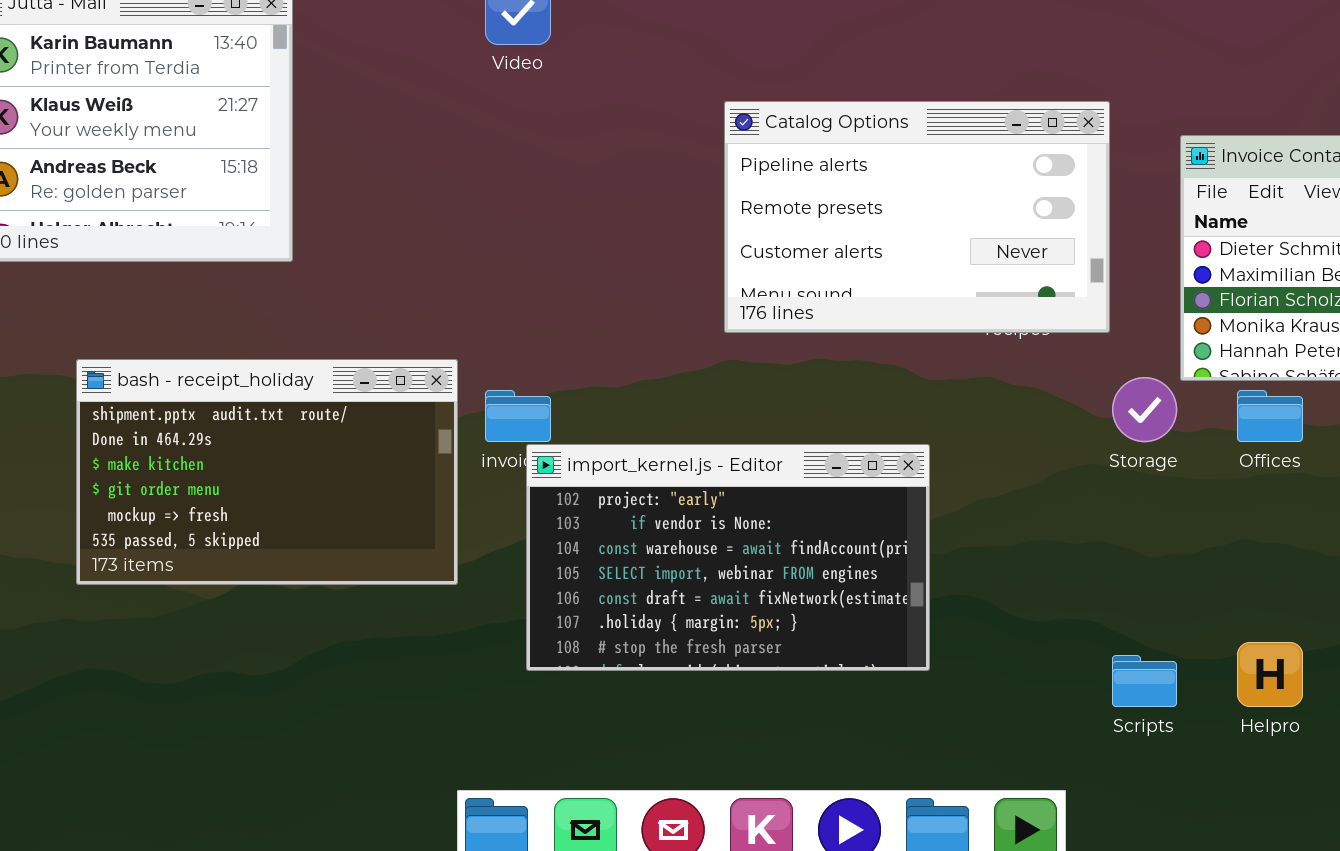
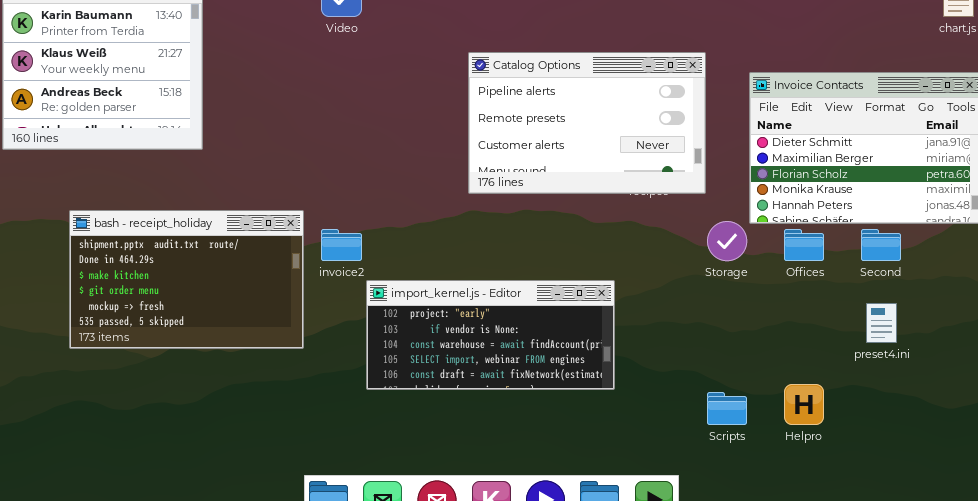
import_kernel.js - Editor: [526,444,930,671] -> [366,280,615,390], moved, resized

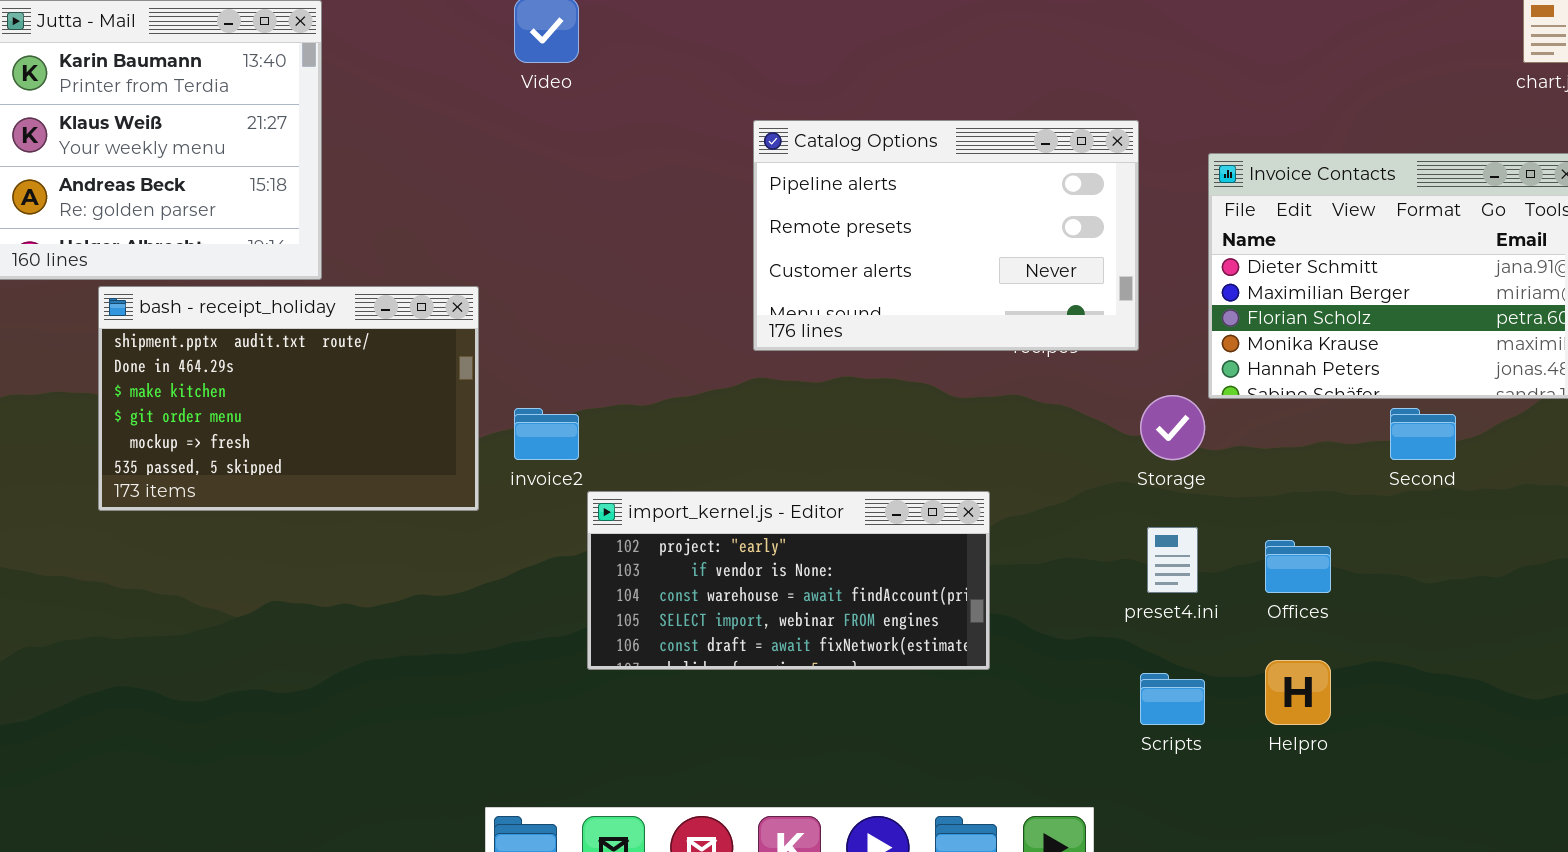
bash - receipt_holiday: [69,210,304,349] -> [98,286,479,511], moved
Offices: [784,229,824,261] -> [1265,540,1331,593], moved
preset4.ini: [866,303,897,343] -> [1147,527,1198,593], moved

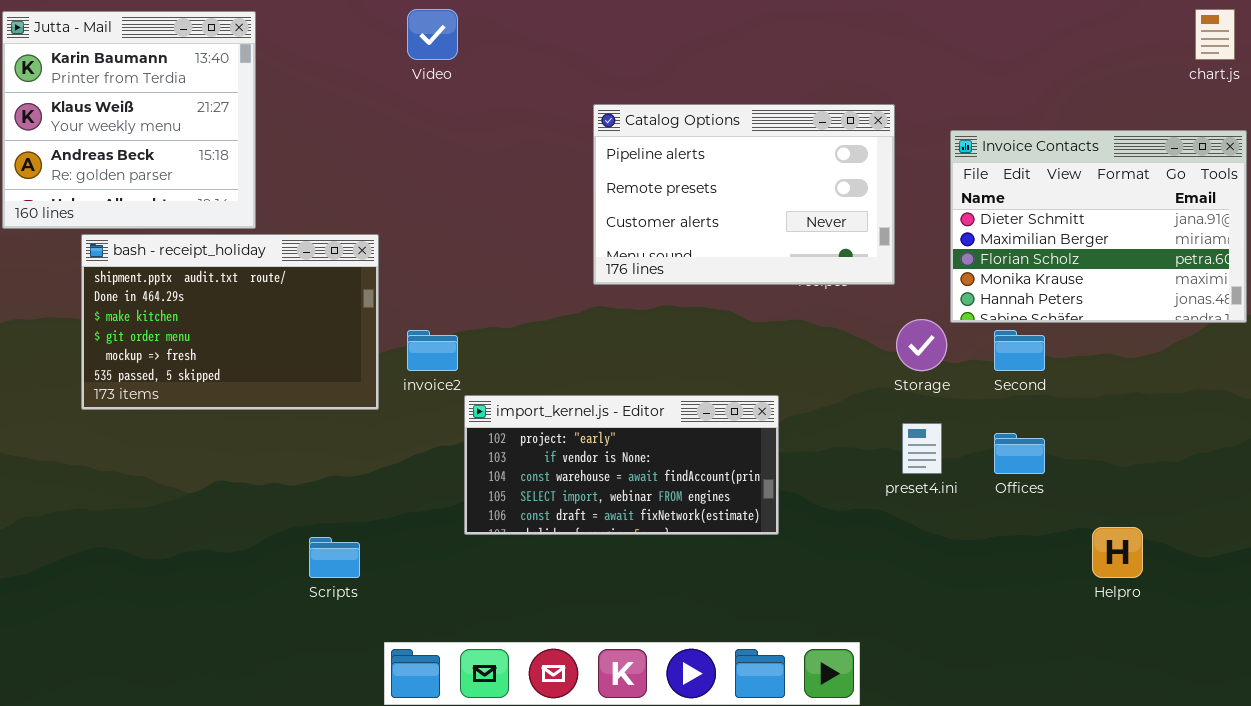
Second: [1390,408,1456,460] -> [994,330,1045,371], moved
Helpro: [1265,660,1331,725] -> [1092,527,1143,578], moved
Scripts: [1140,673,1205,725] -> [309,537,360,578], moved

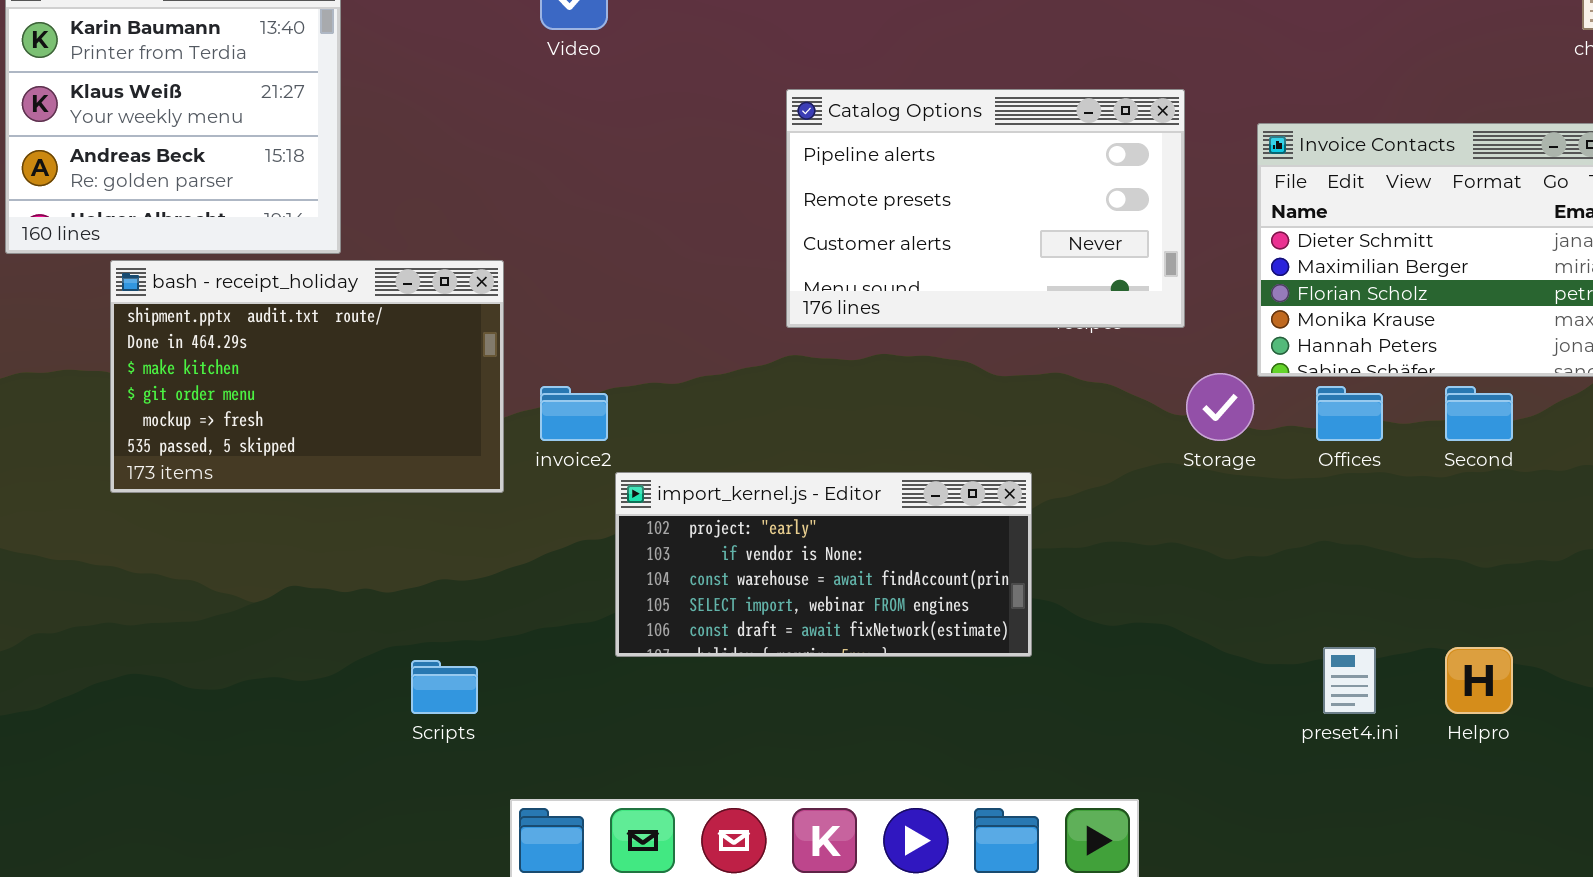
Second: [994,330,1045,371] -> [1445,386,1513,441], moved
preset4.ini: [902,423,942,474] -> [1323,647,1376,714], moved
Offices: [994,433,1045,474] -> [1316,386,1383,441], moved

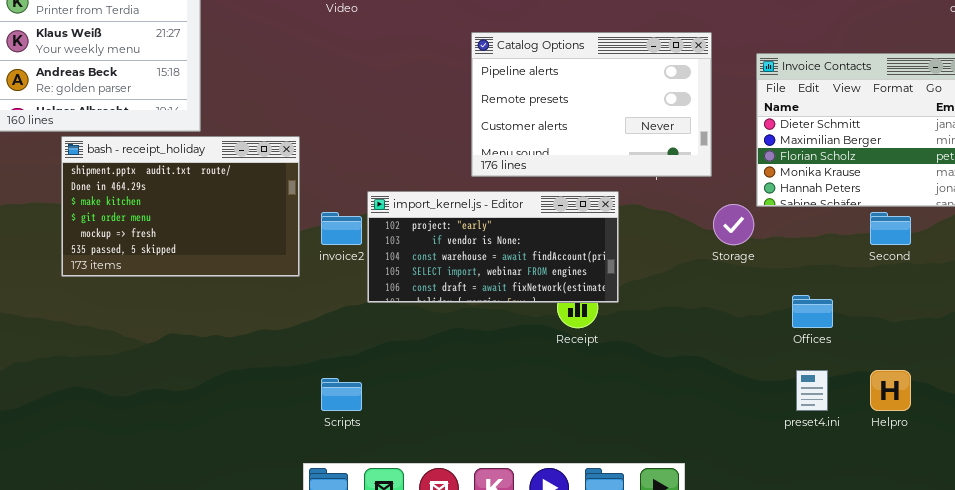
Offices: [1316,386,1383,441] -> [792,295,833,328], moved
import_kernel.js - Editor: [615,472,1032,657] -> [367,191,619,303], moved
Scripts: [411,660,478,714] -> [321,378,362,411], moved

